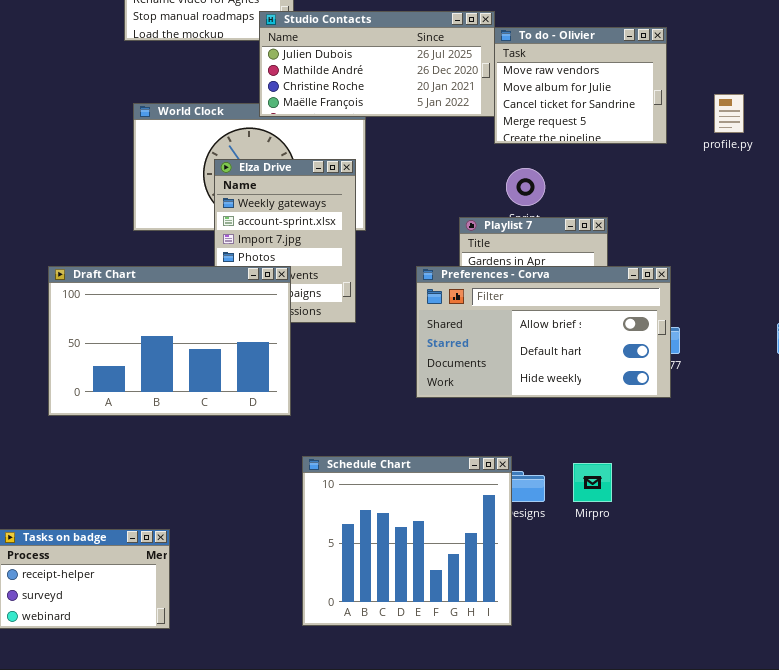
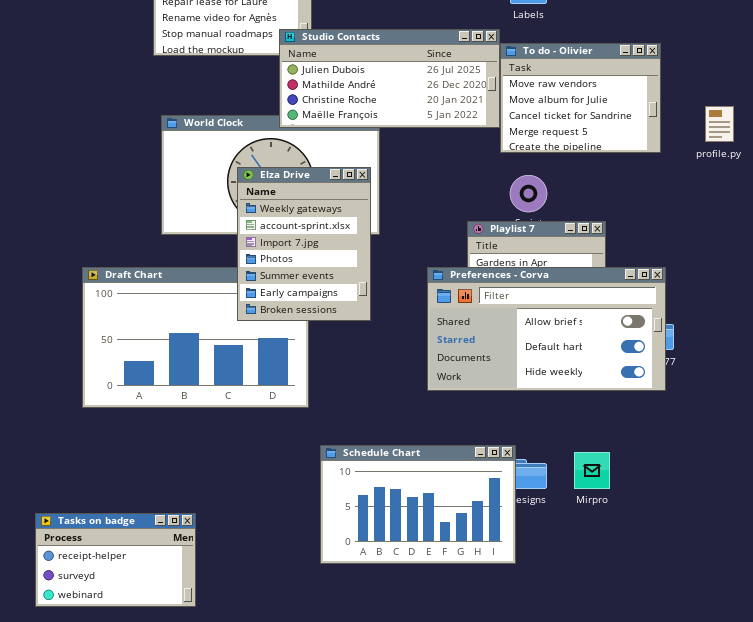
Elza Drive: [214,159,356,323] -> [237,167,371,321], raised
Schedule Chart: [302,456,512,626] -> [320,445,516,564], resized

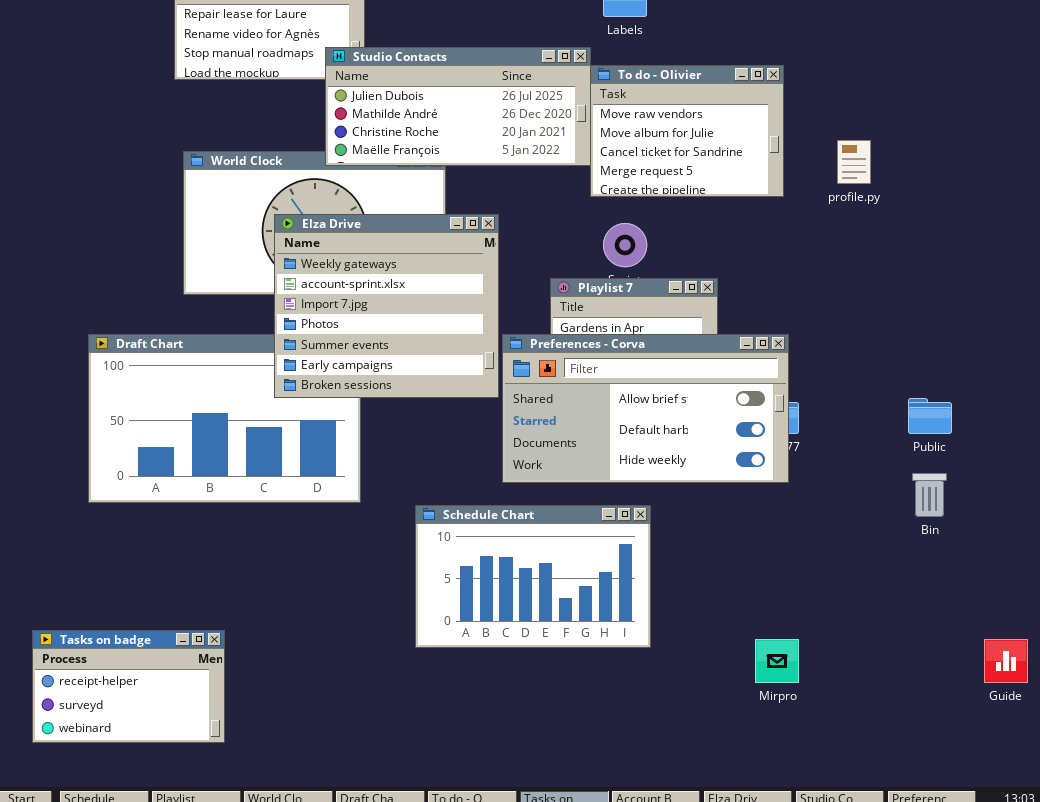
Elza Drive: [237,167,371,321] -> [274,214,499,398], resized
Schedule Chart: [320,445,516,564] -> [415,505,651,648], moved
Mirpro: [574,452,610,489] -> [755,639,799,683], moved

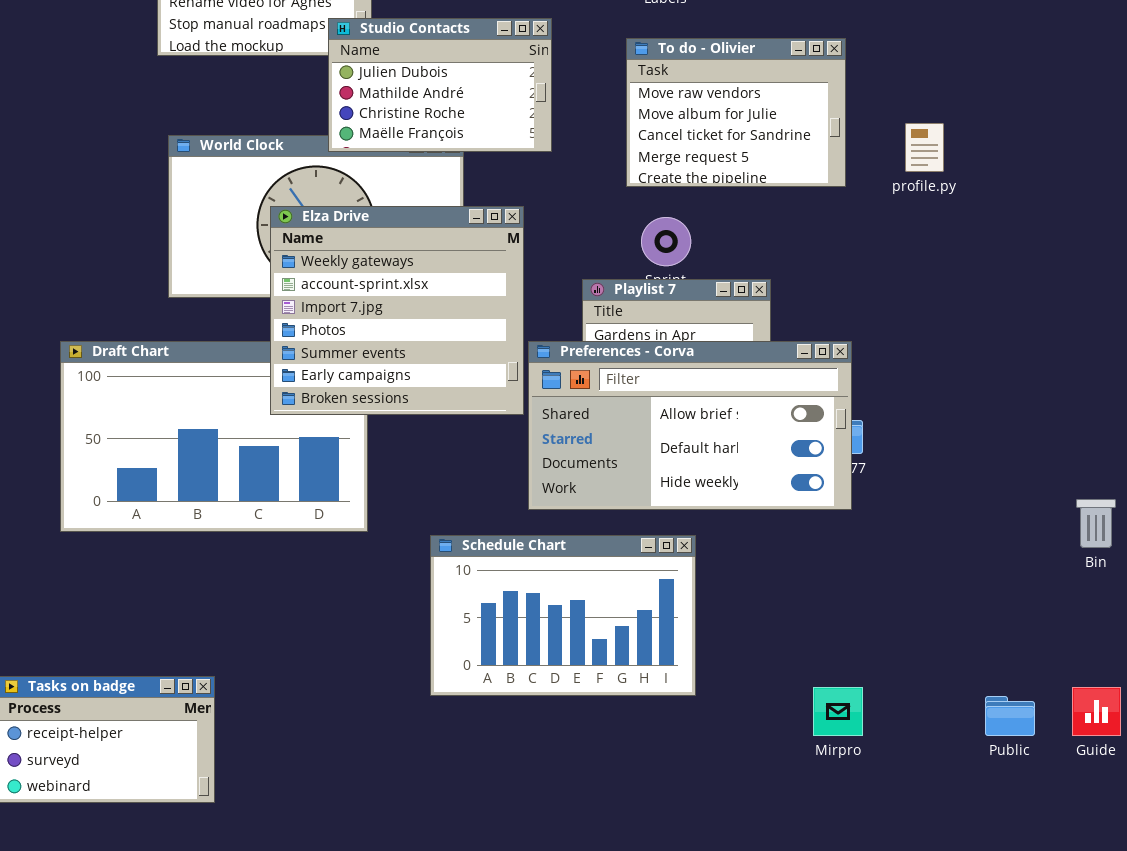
Studio Contacts: [325,47,591,166] -> [328,18,552,152], resized
Public: [908,398,952,434] -> [985,696,1035,736], moved
Bin: [912,473,947,517] -> [1076,499,1116,548], moved

